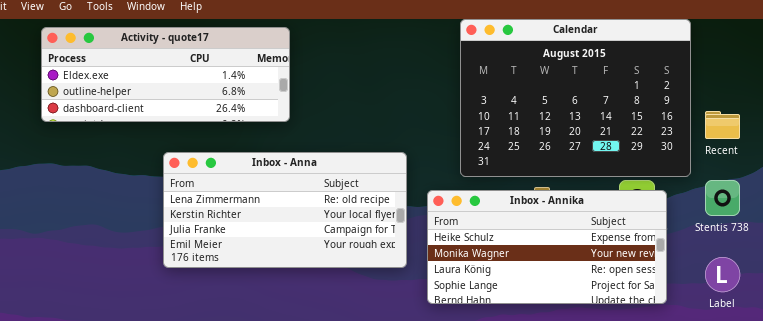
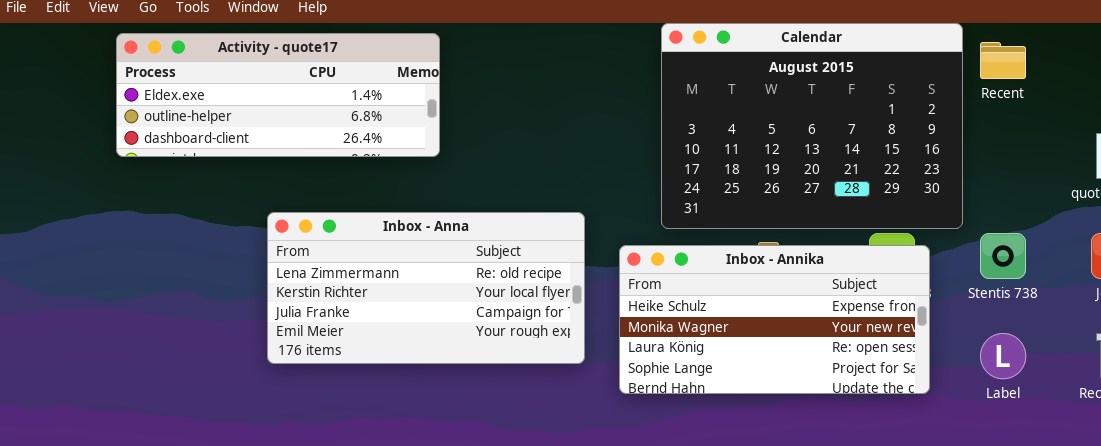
Recent: [705,111,740,139] -> [980,42,1026,79], moved
Inbox - Anna: [163,152,407,268] -> [267,212,585,364], moved

